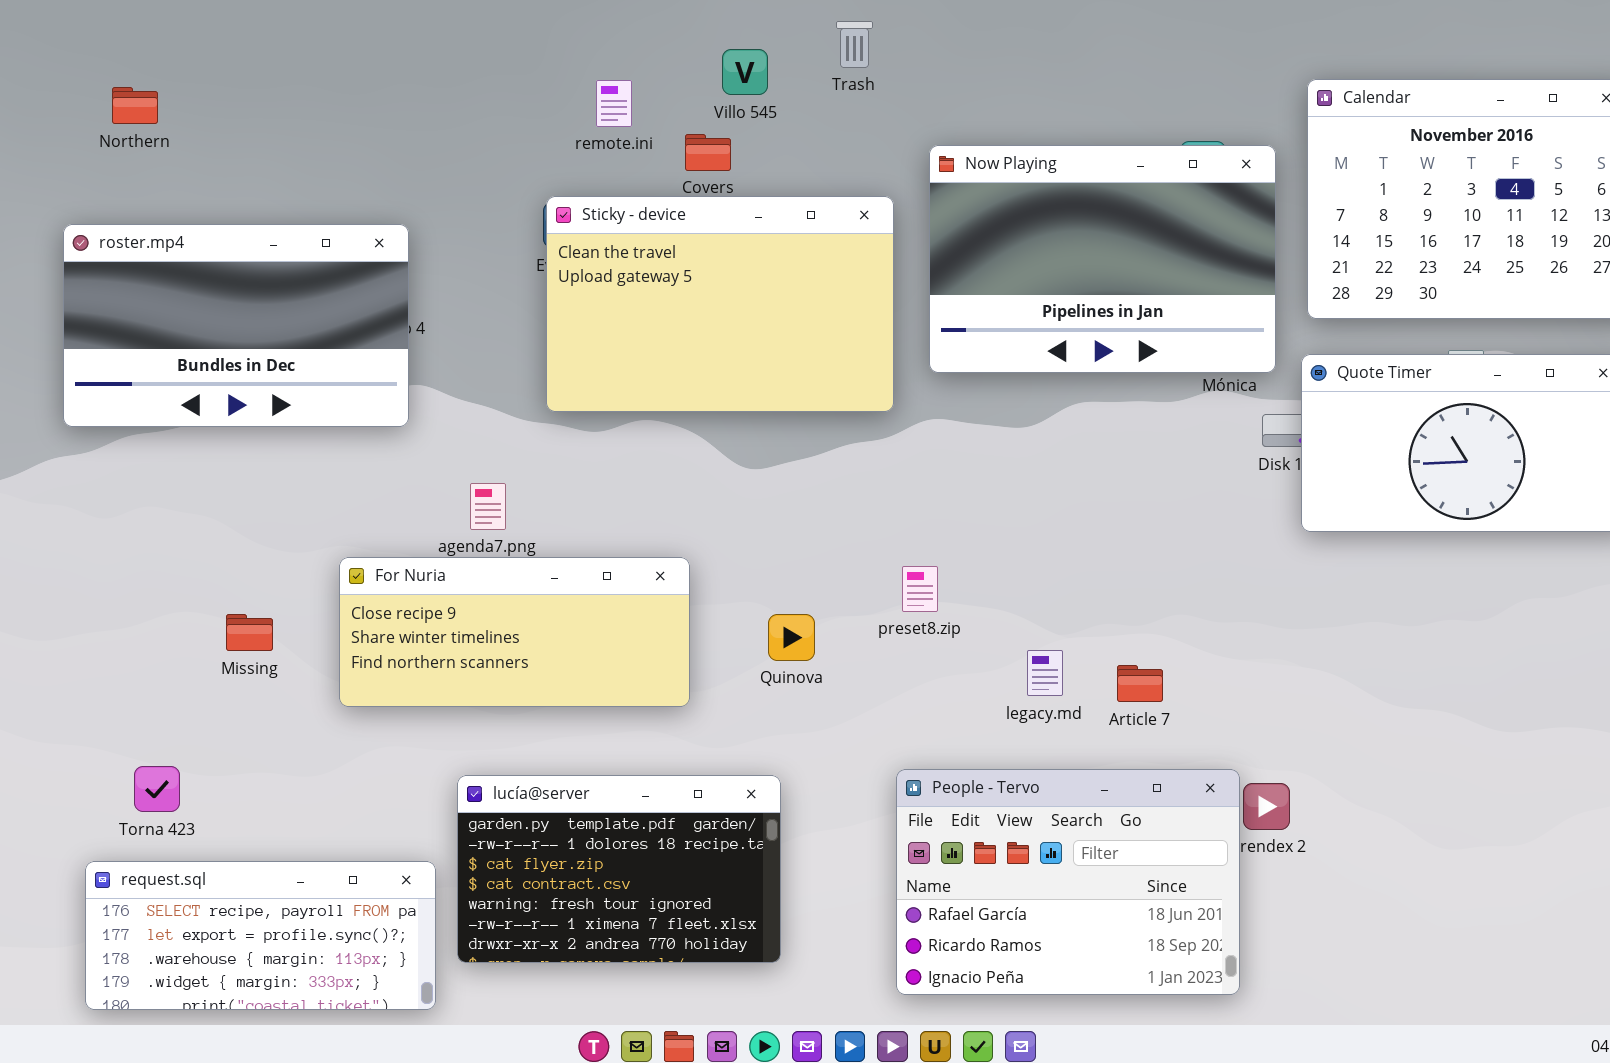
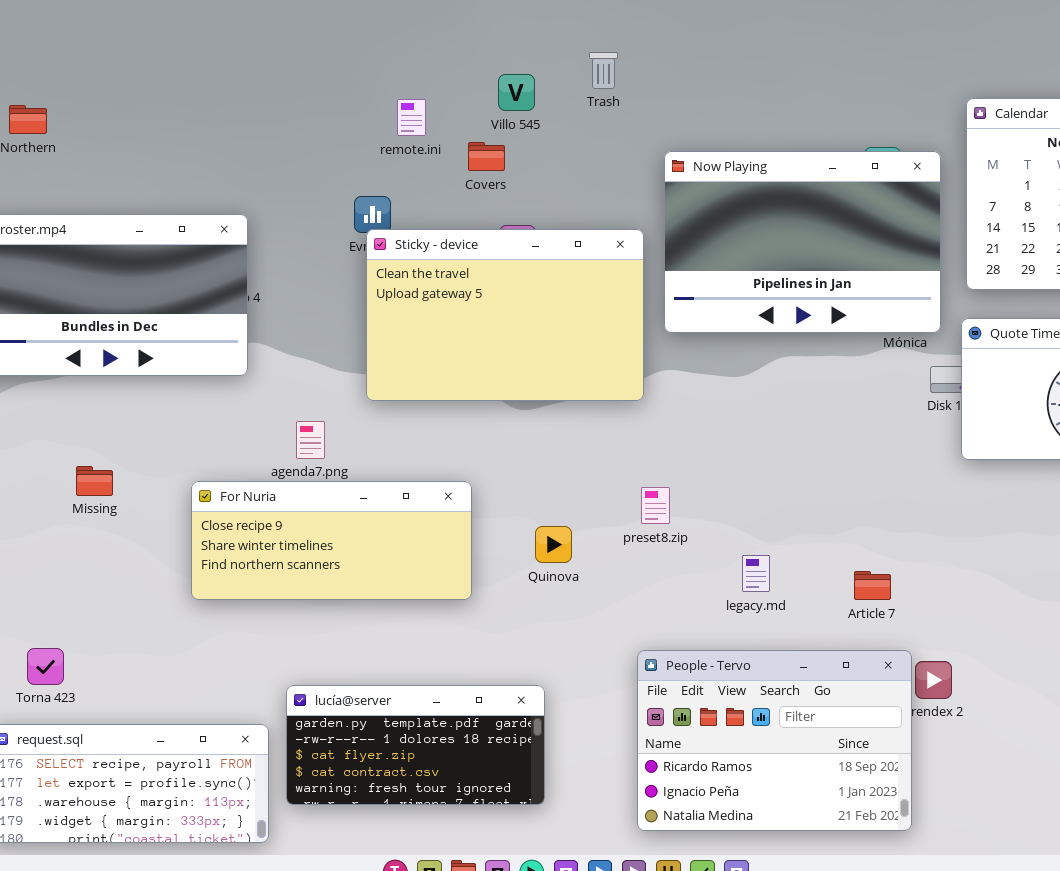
Sticky - device: [546,196,894,412] -> [366,229,644,401], moved
Missing: [226,614,273,651] -> [76,466,113,496], moved
Article 7: [1117,665,1163,702] -> [854,571,891,600], moved
People - Tervo: [896,769,1240,995] -> [637,650,912,831], scrolled down 1 row
lucía@server: [457,775,781,963] -> [286,685,545,805], resized

